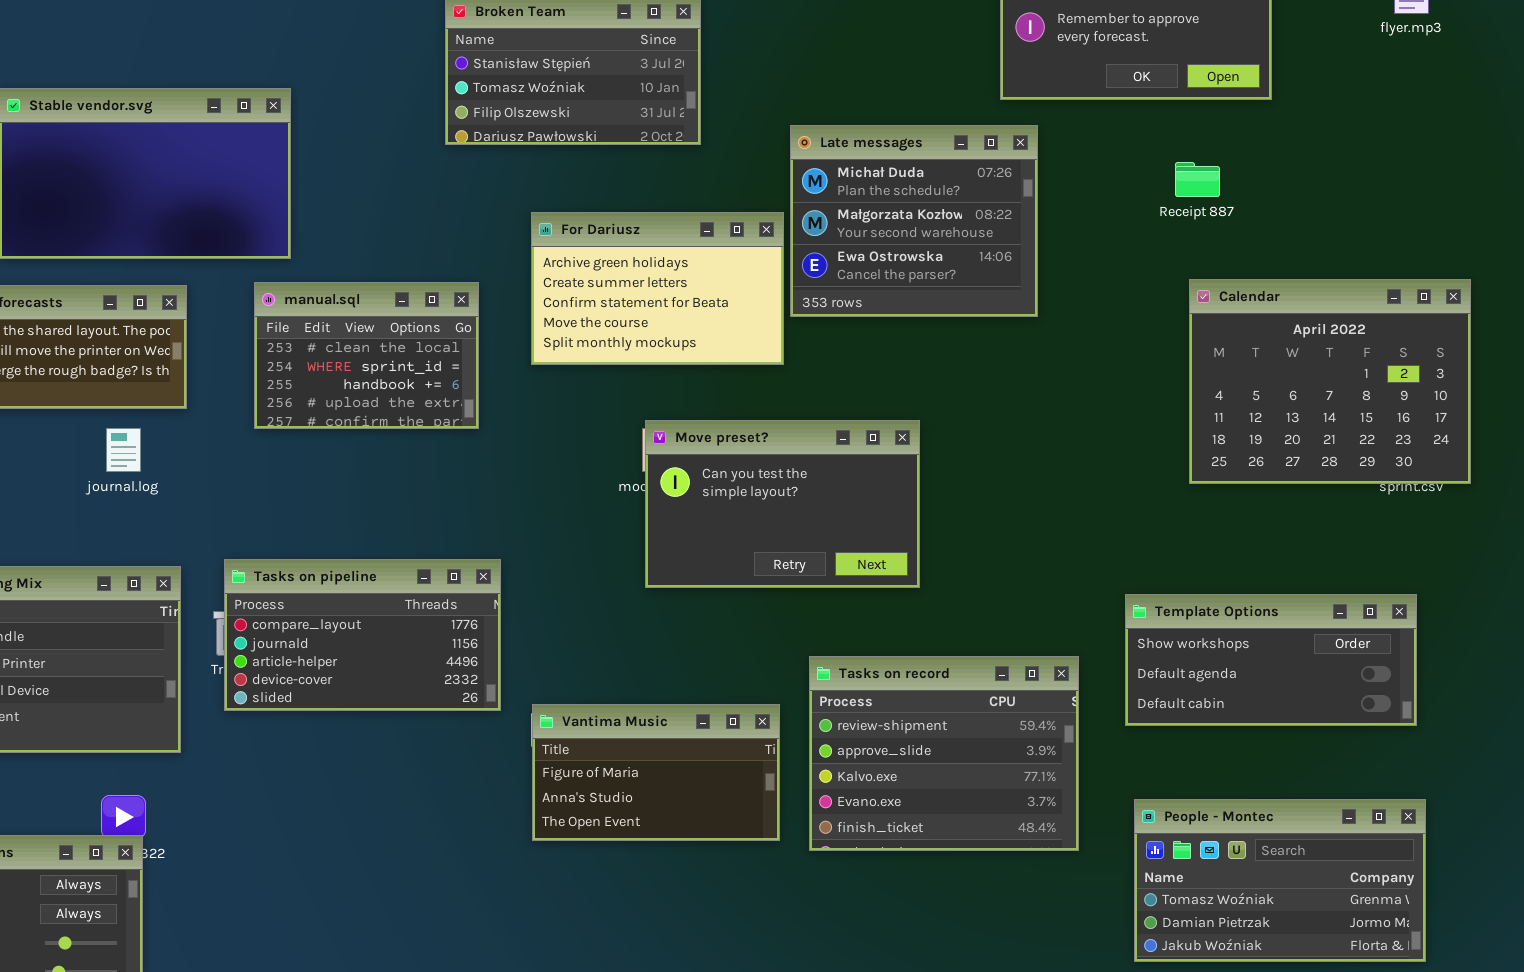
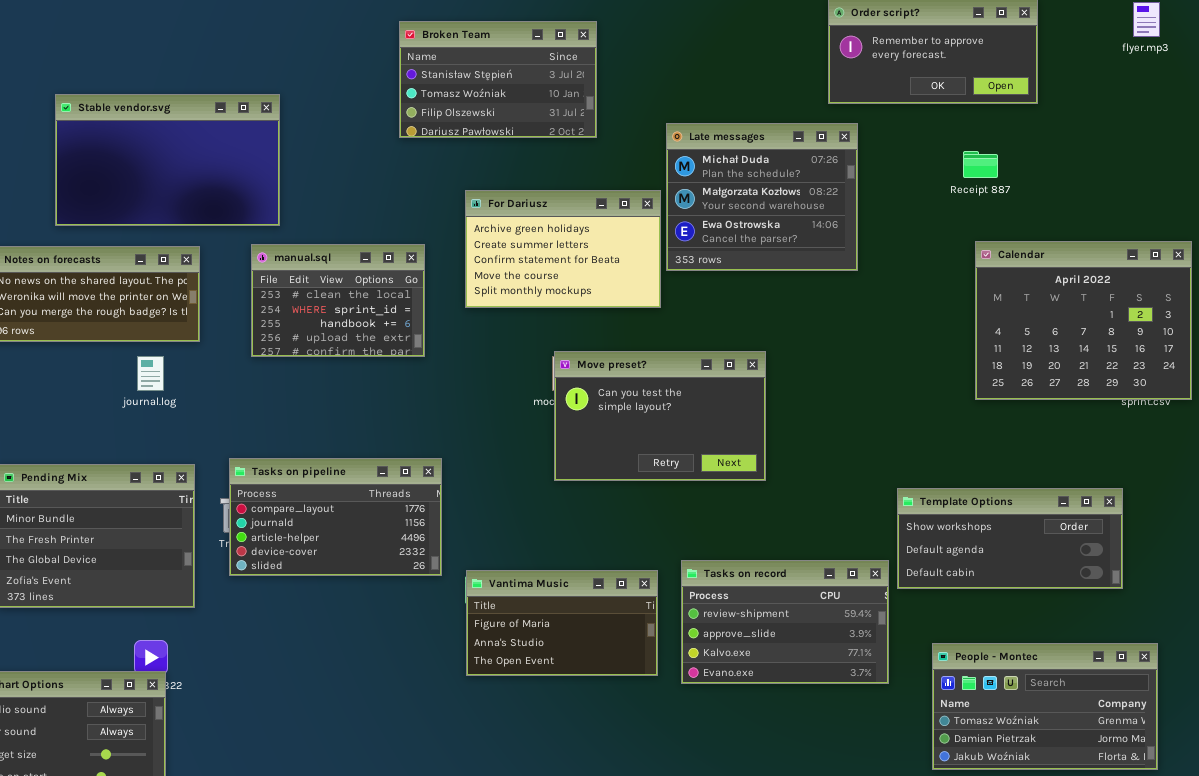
Template Options: [1125,594,1417,726] -> [897,488,1123,589], moved
Tasks on record: [809,656,1079,851] -> [681,560,889,684], resized

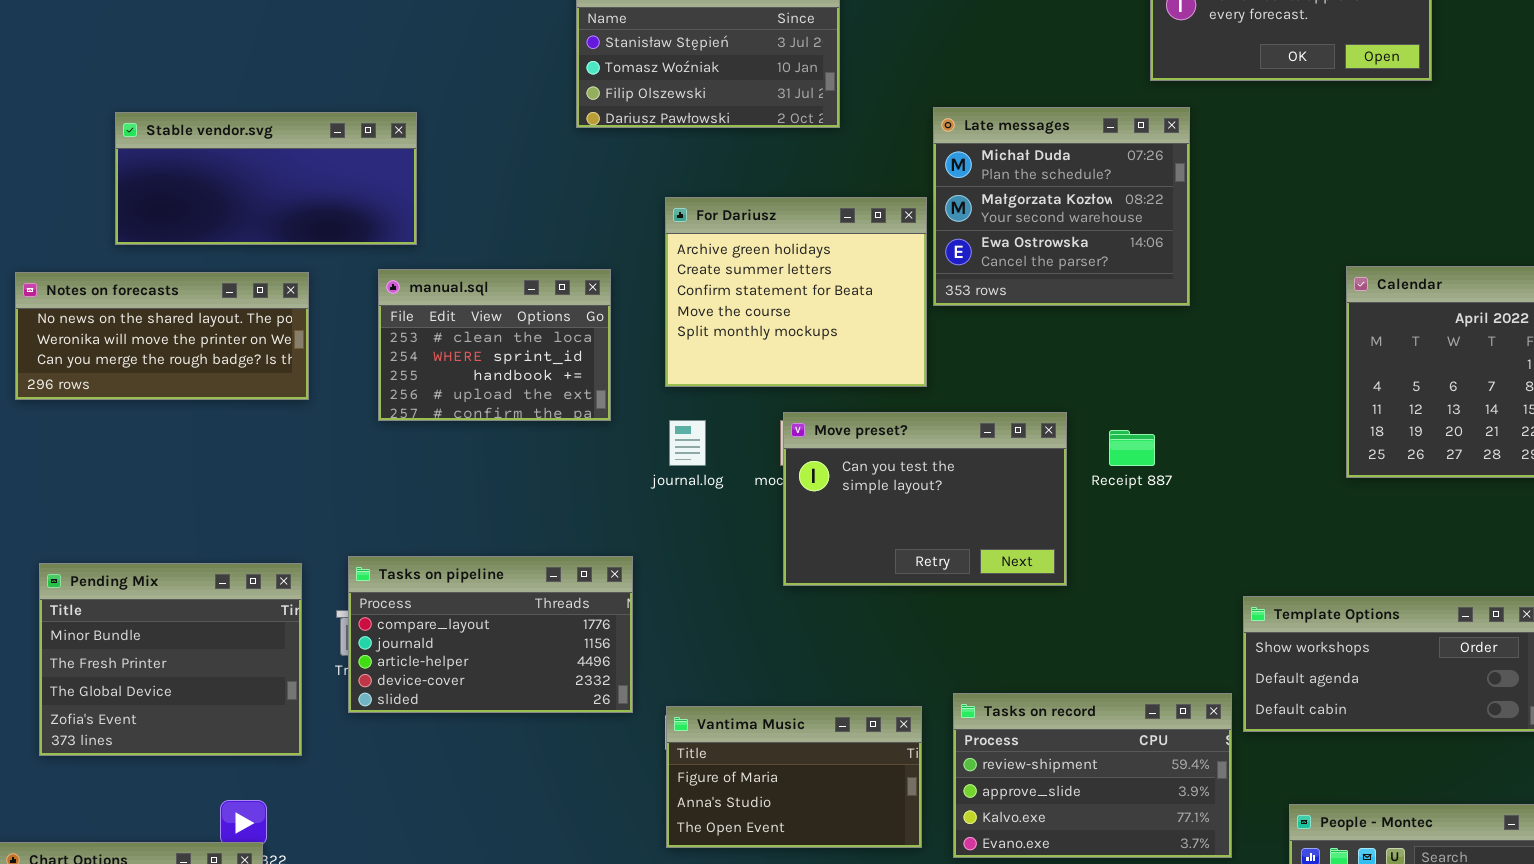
Stable vendor.svg: [55,94,280,226] -> [115,112,417,245], resized
Receipt 887: [963,151,998,178] -> [1109,430,1155,466], moved
For Dariusz: [465,190,661,308] -> [665,197,927,387], resized
journal.log: [137,356,164,391] -> [669,420,706,466], moved

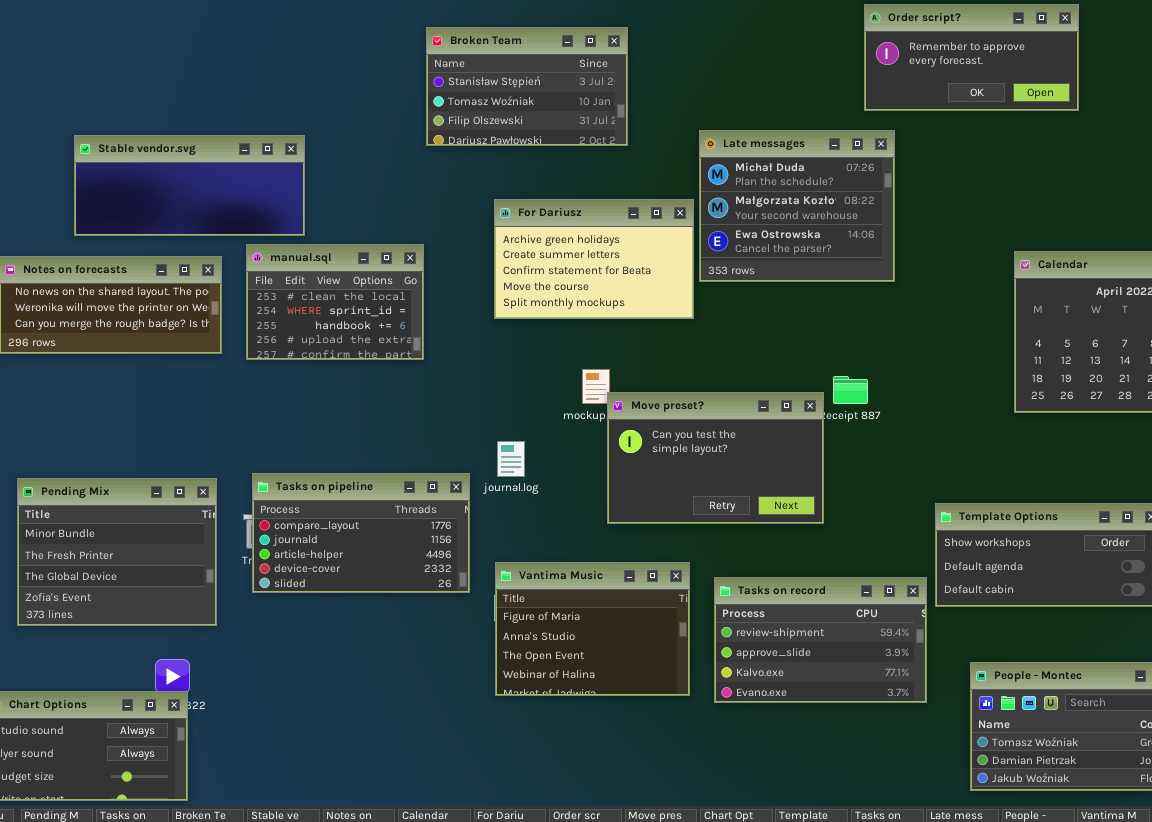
For Dariusz: [665,197,927,387] -> [494,199,694,319], resized
manual.sql: [378,269,611,421] -> [246,244,424,360], moved
Move preset?: [783,412,1067,586] -> [607,392,824,524], moved
journal.log: [669,420,706,466] -> [497,441,525,477], moved
Vantima Music: [666,706,922,848] -> [495,562,690,696], resized

